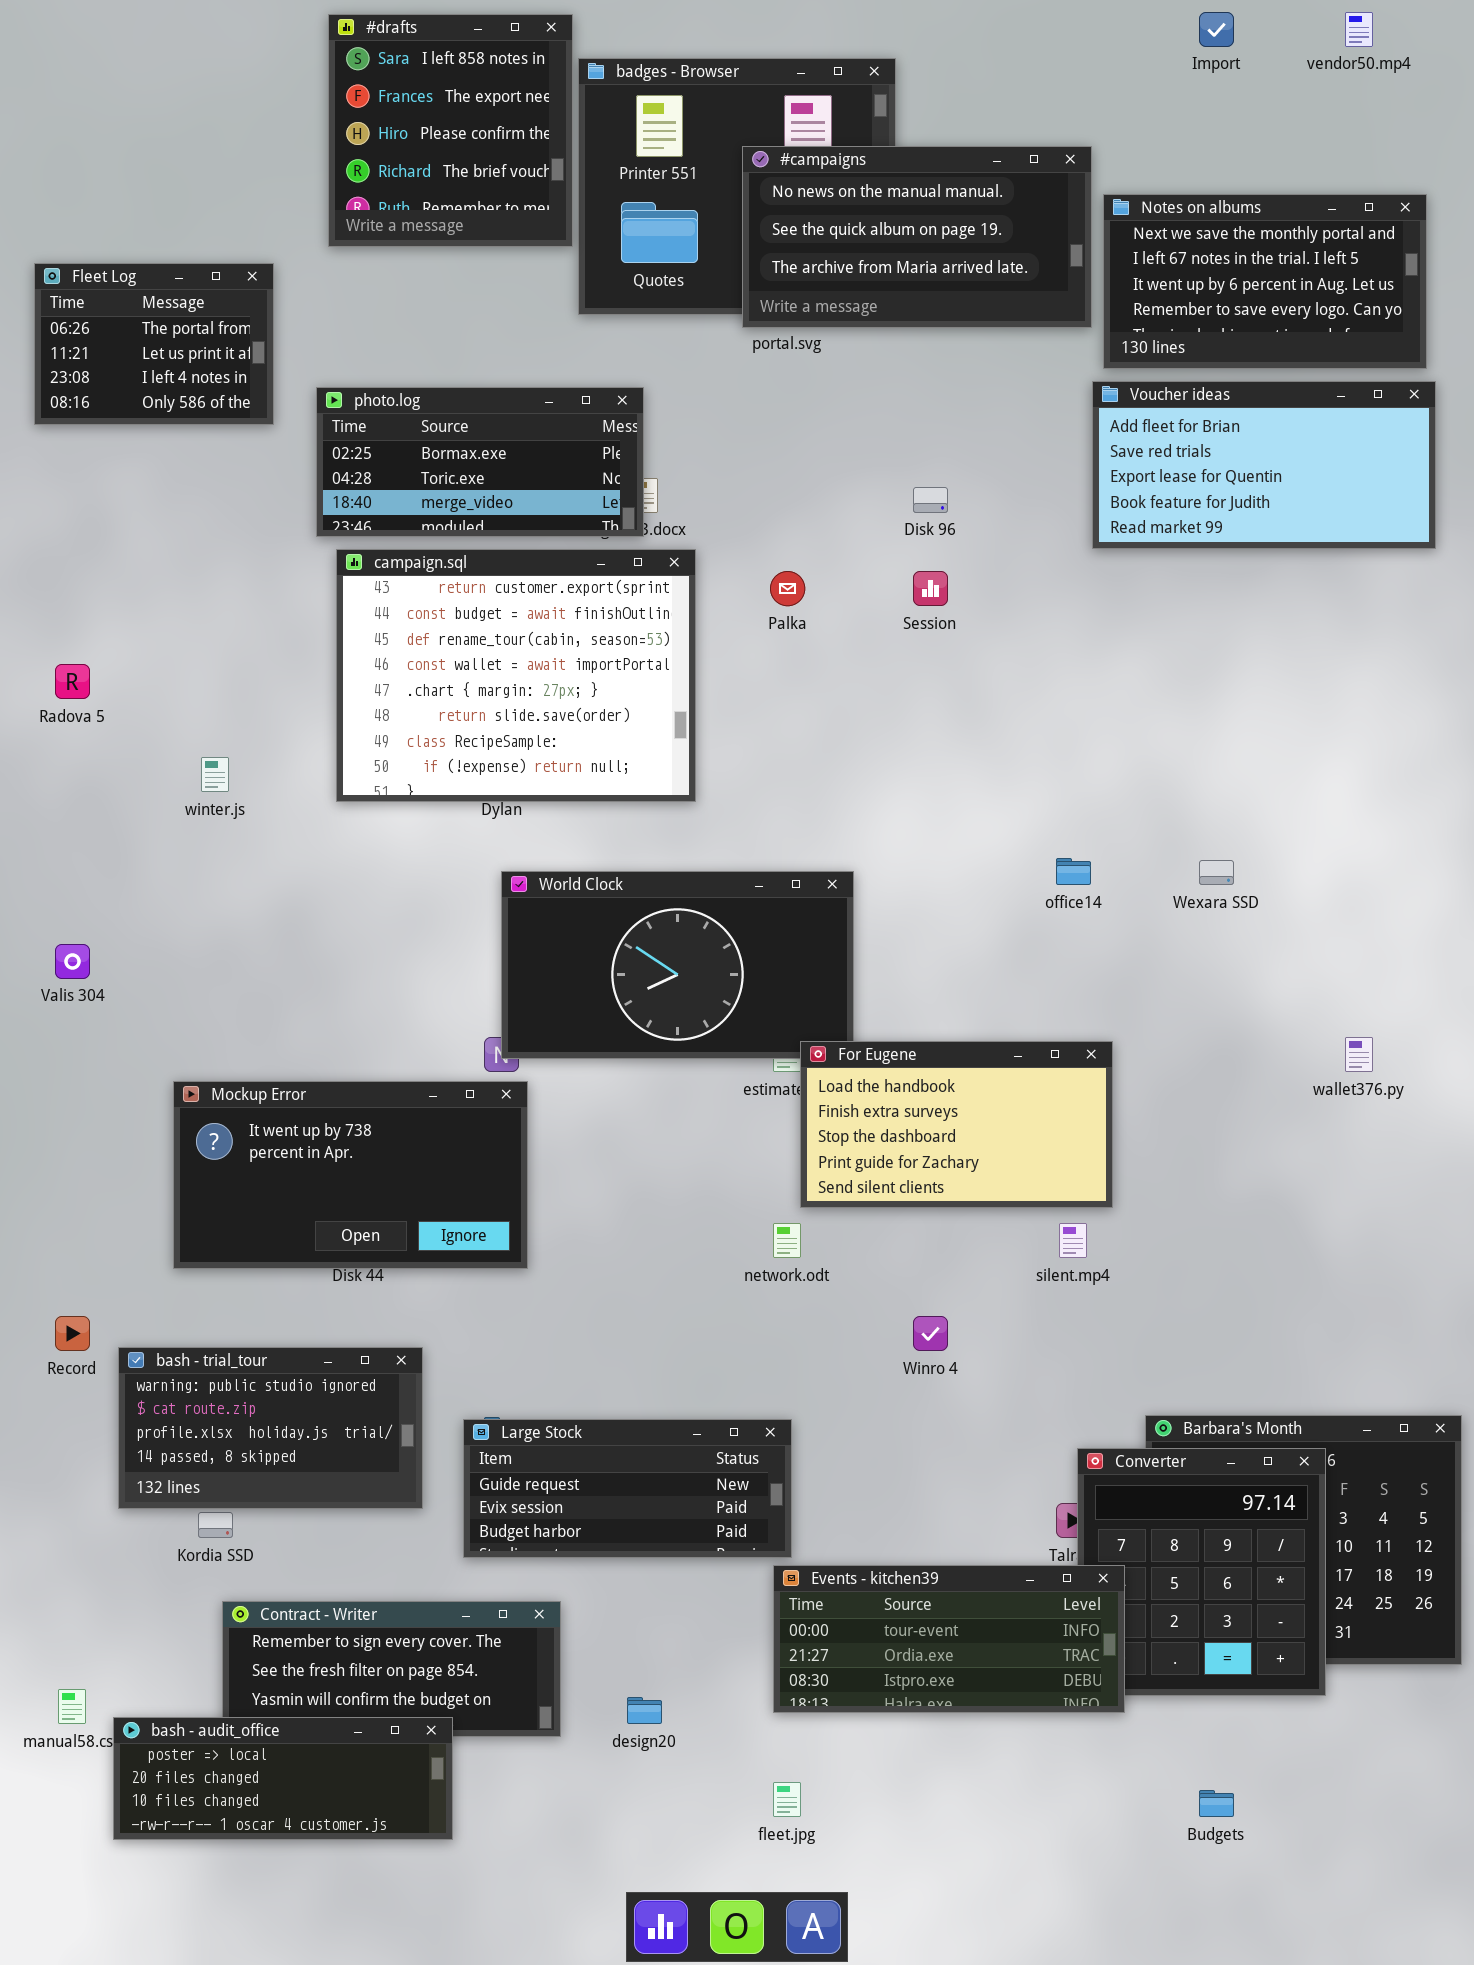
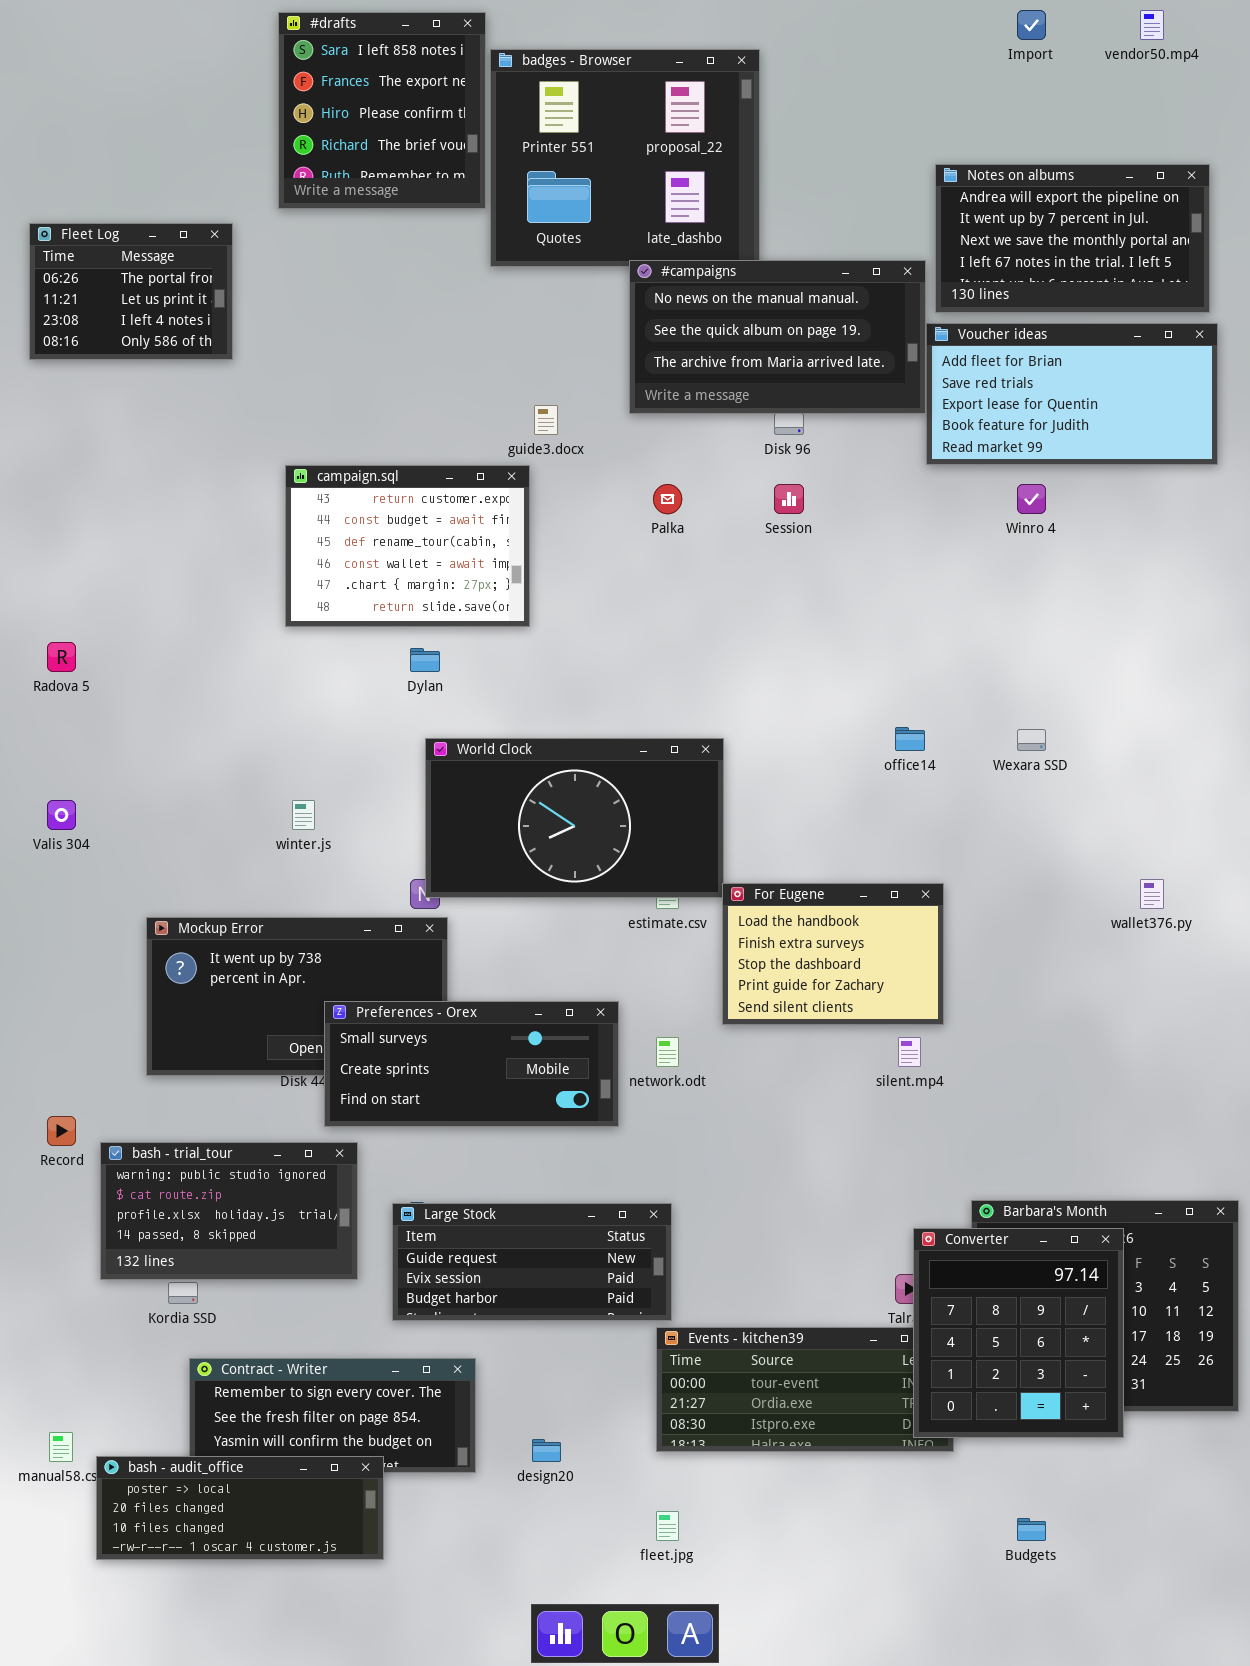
#campaigns: [742,146,1092,328] -> [629,260,926,414], moved
Notes on albums: [1103,194,1427,369] -> [935,164,1210,313], scrolled up 2 rows
photo.log: [316,387,644,537] -> none, closed
campaign.sql: [336,549,696,802] -> [285,465,530,627], resized
Radova 5: [55,664,90,699] -> [47,642,76,672], moved
winter.js: [201,757,229,792] -> [292,800,315,830], moved
For Eugene: [800,1041,1113,1208] -> [722,883,944,1025], resized
Preferences - Orex: none -> [324,1001,619,1127], opened
Winro 4: [913,1316,948,1351] -> [1017,484,1046,514], moved
Converter: [1077,1448,1326,1696] -> [913,1228,1124,1438], raised

